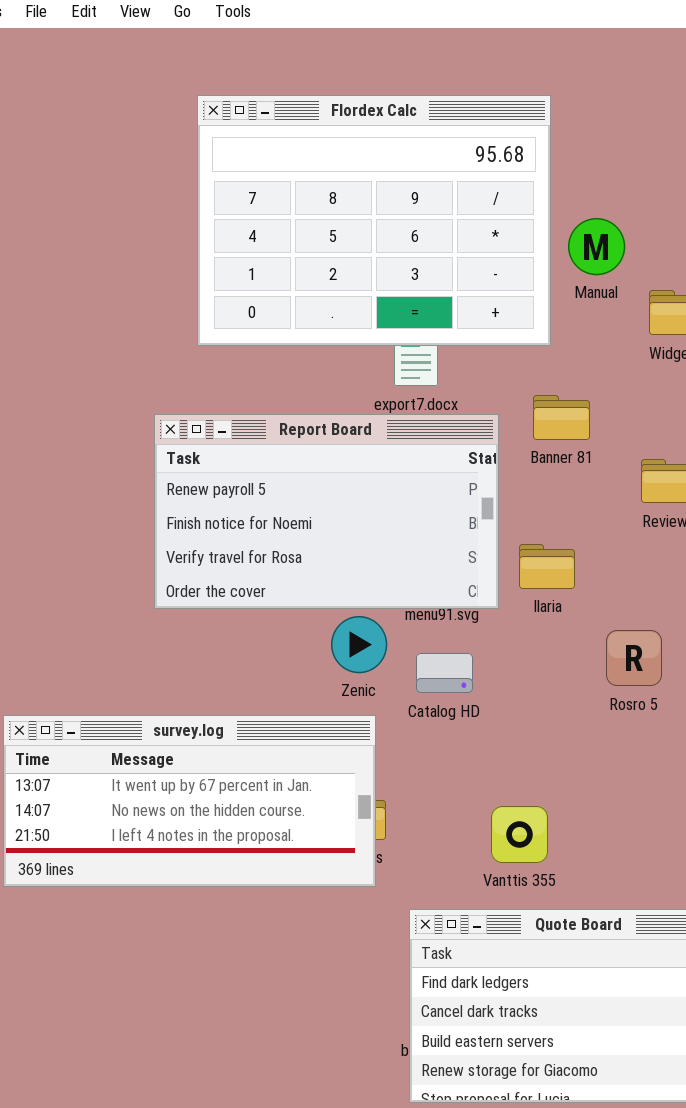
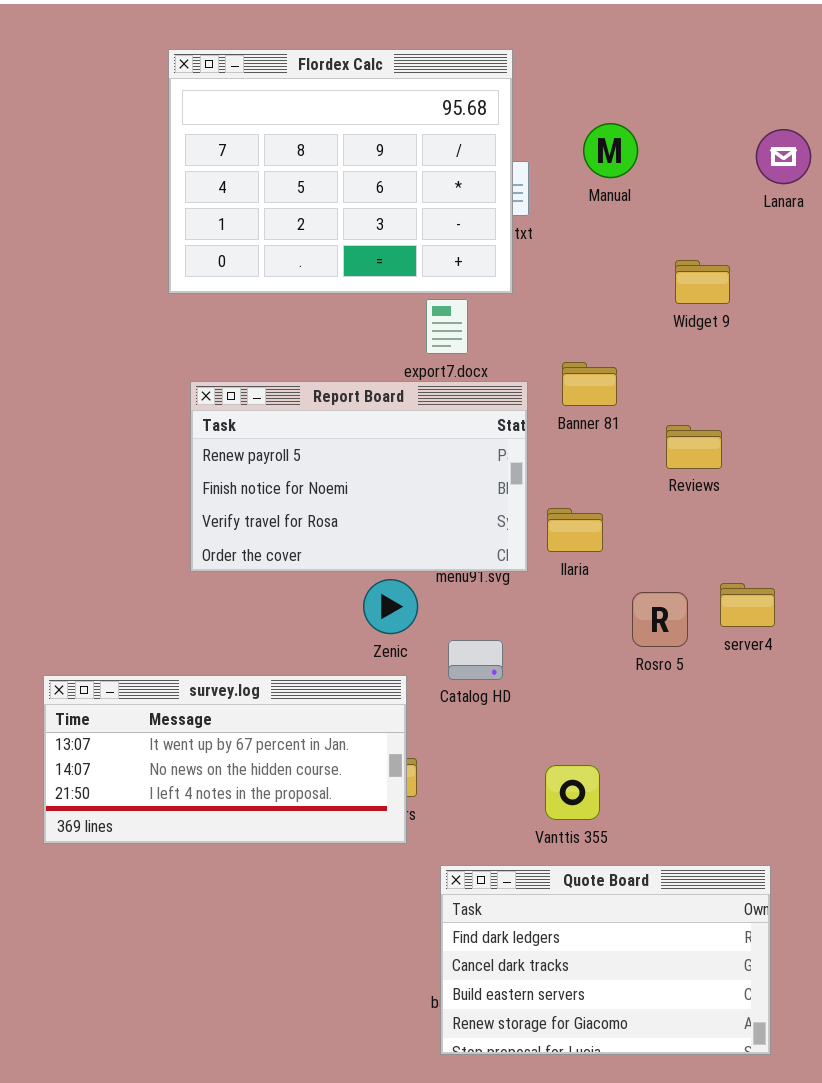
Flordex Calc: [197,95,551,346] -> [168,49,513,294], moved
Manual: [568,218,625,275] -> [583,123,638,178], moved
Catalog HD: [416,653,473,693] -> [448,640,503,680], moved
Vanttis 355: [491,806,548,863] -> [545,765,600,820], moved

